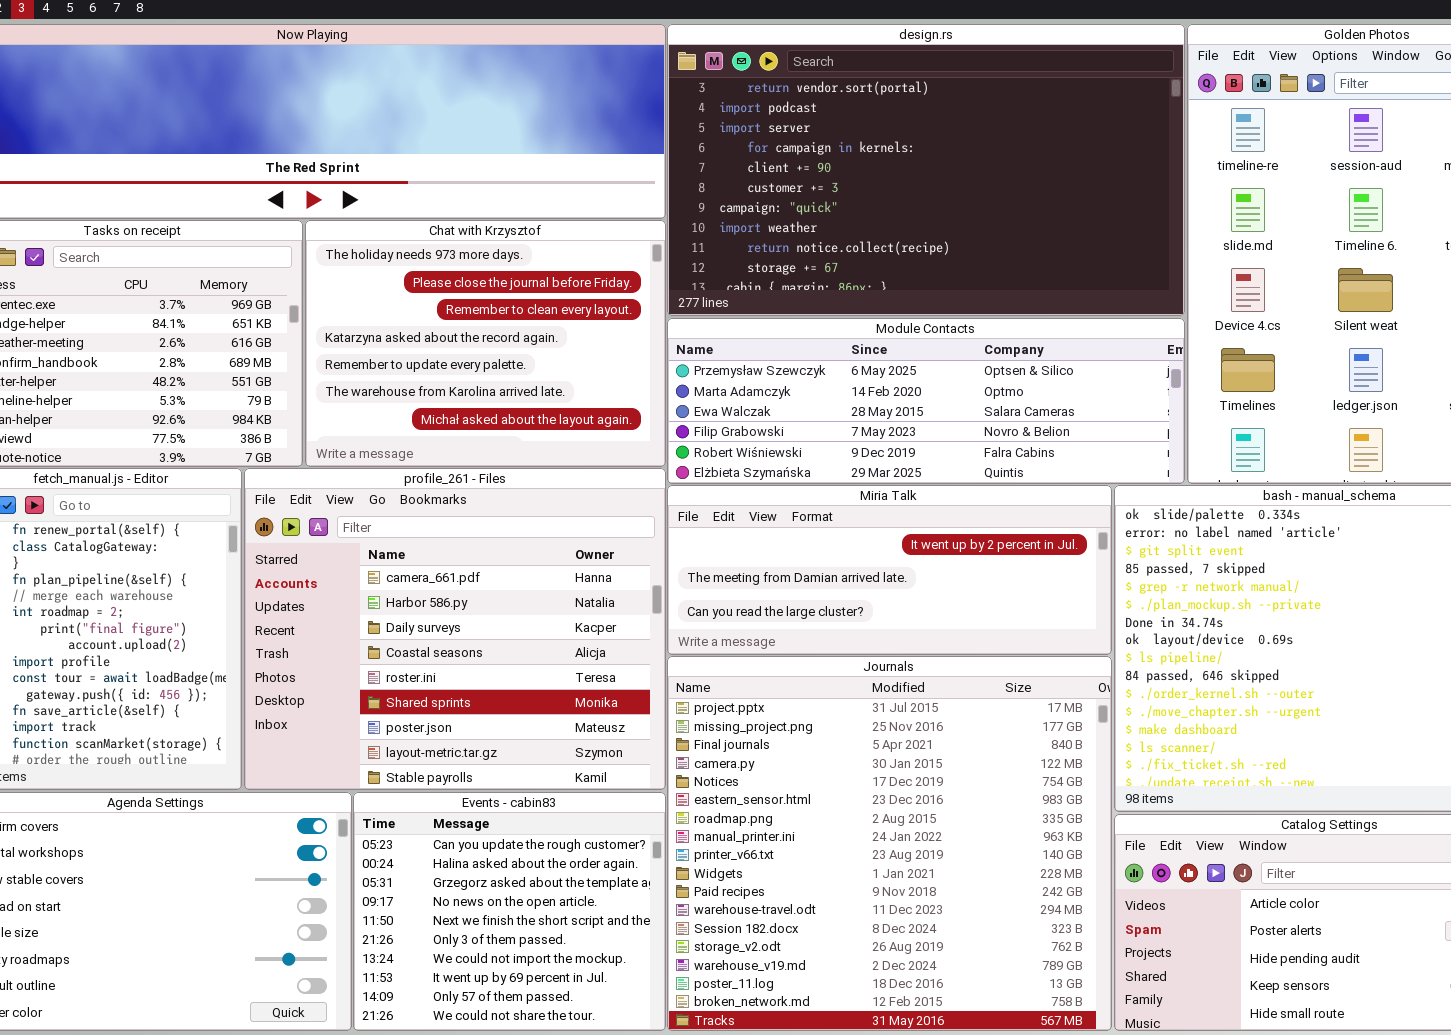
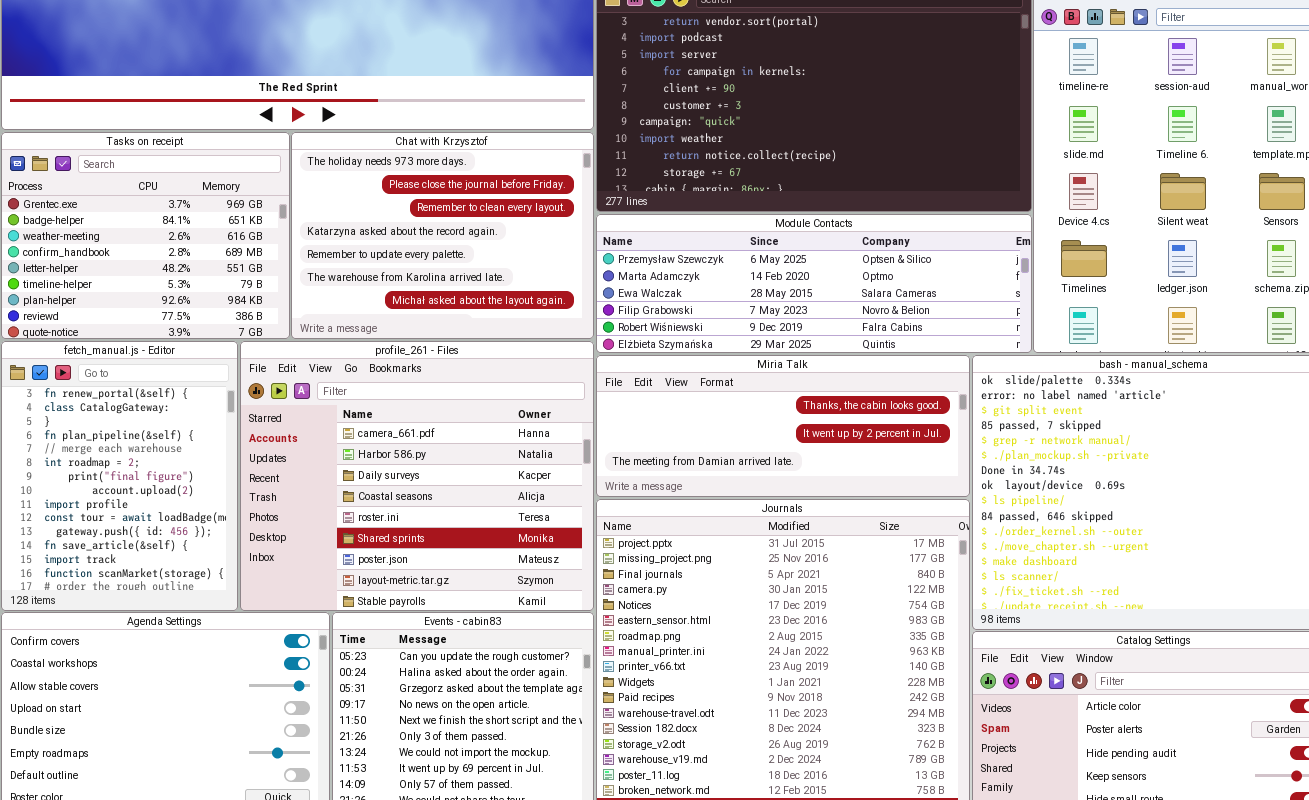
Miria Talk: [667,485,1112,655] -> [596,355,970,497], scrolled up 1 row

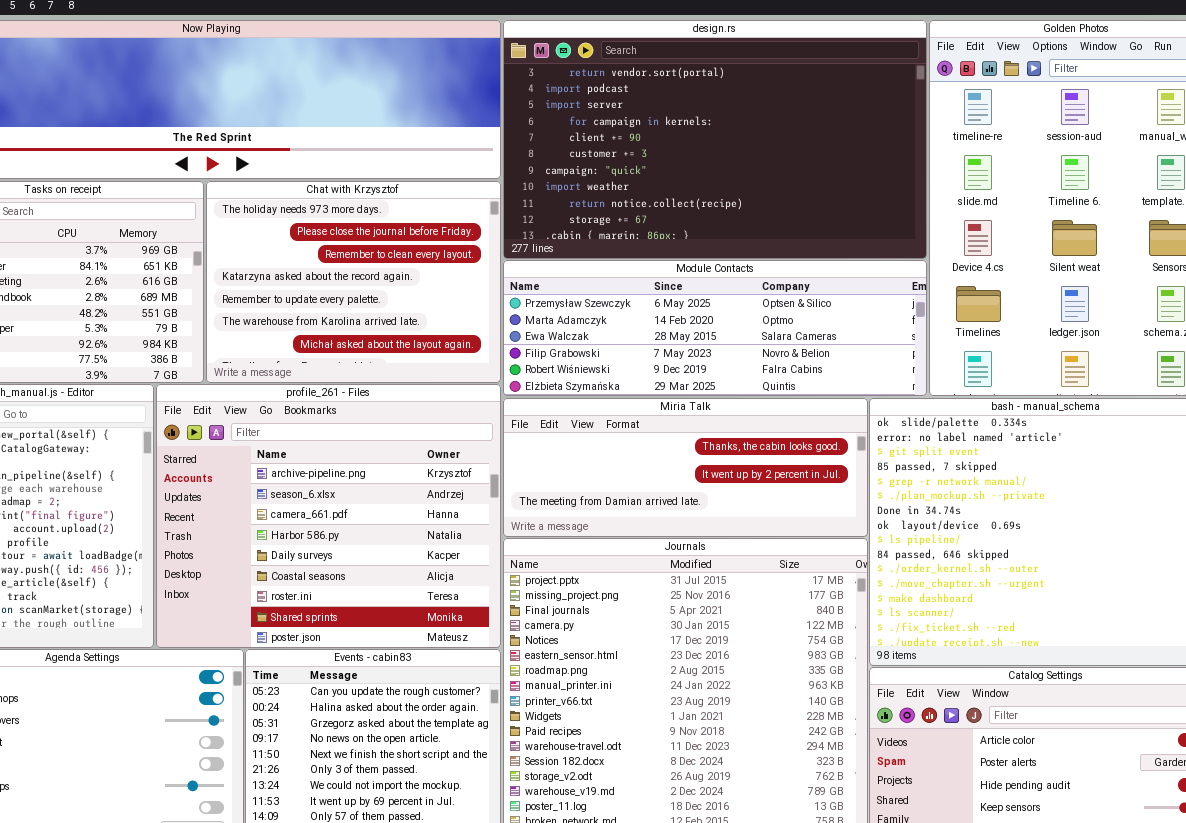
profile_261 - Files: [240,341,594,611] -> [156,384,501,648], scrolled up 2 rows

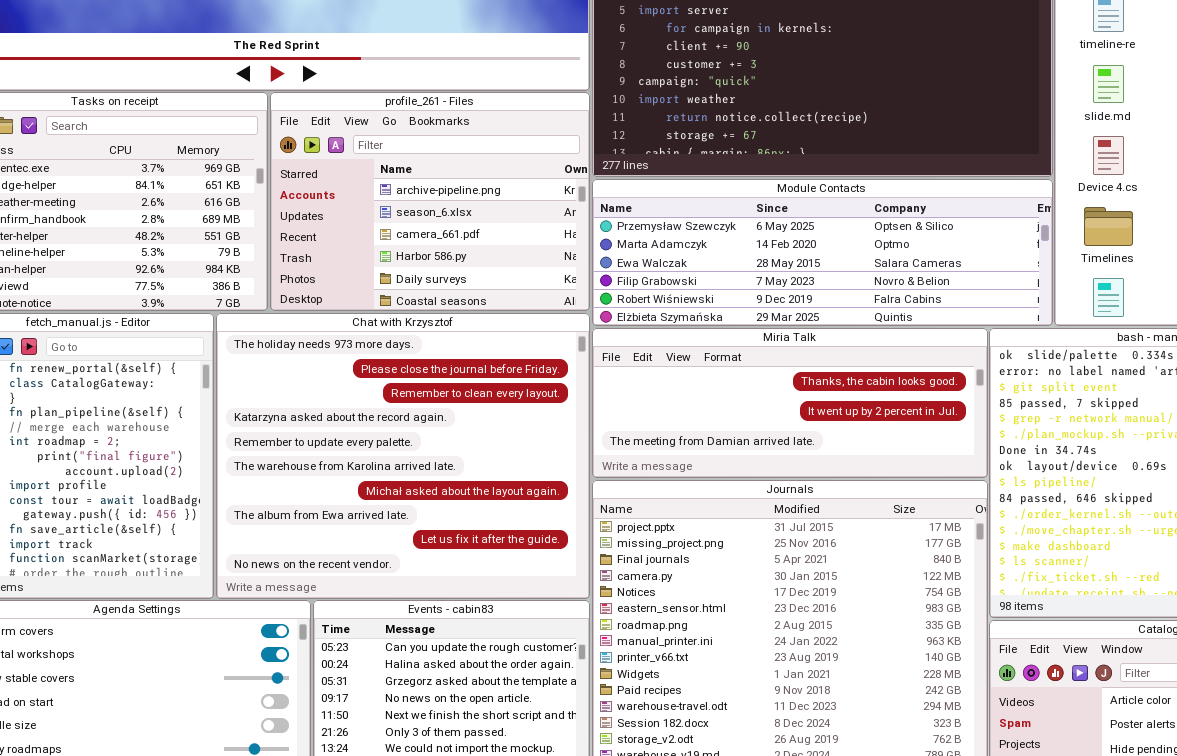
Chat with Krzysztof: [206,181,501,383] -> [216,313,590,599], moved, resized
profile_261 - Files: [156,384,501,648] -> [270,92,590,311], moved, resized

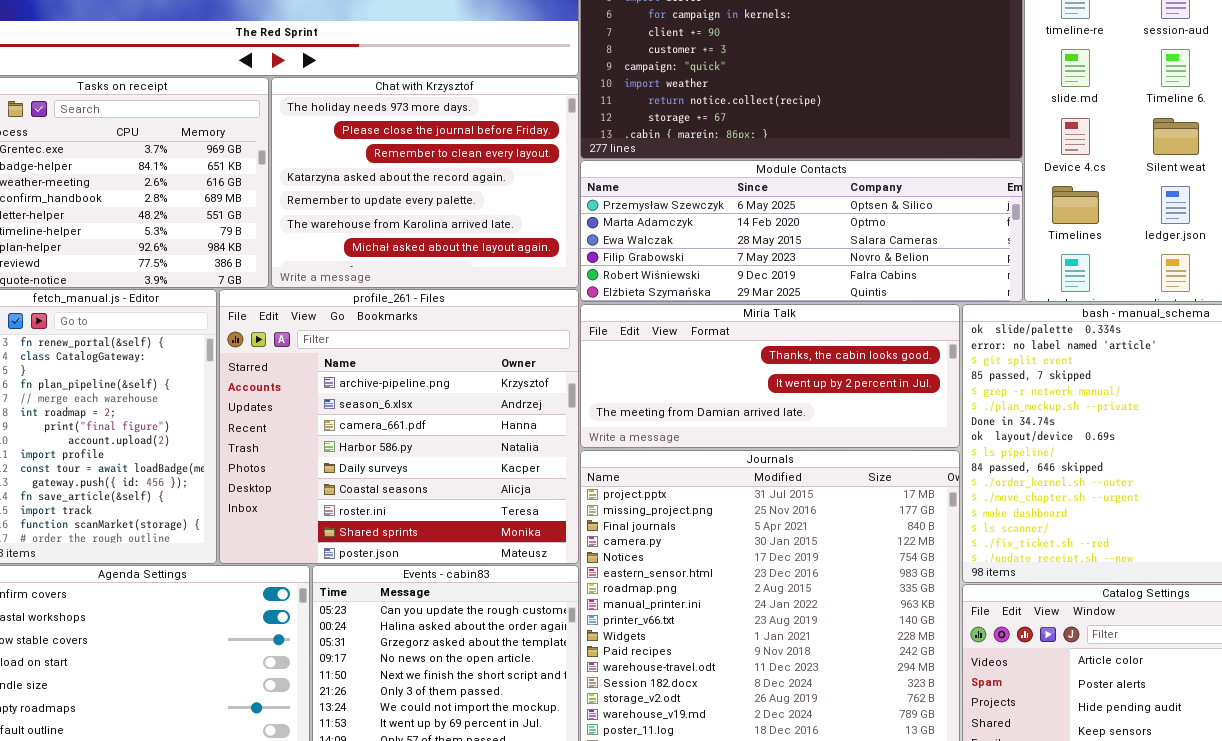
profile_261 - Files: [270,92,590,311] -> [219,289,579,564], moved, resized
Chat with Krzysztof: [216,313,590,599] -> [271,77,579,288], moved, resized

